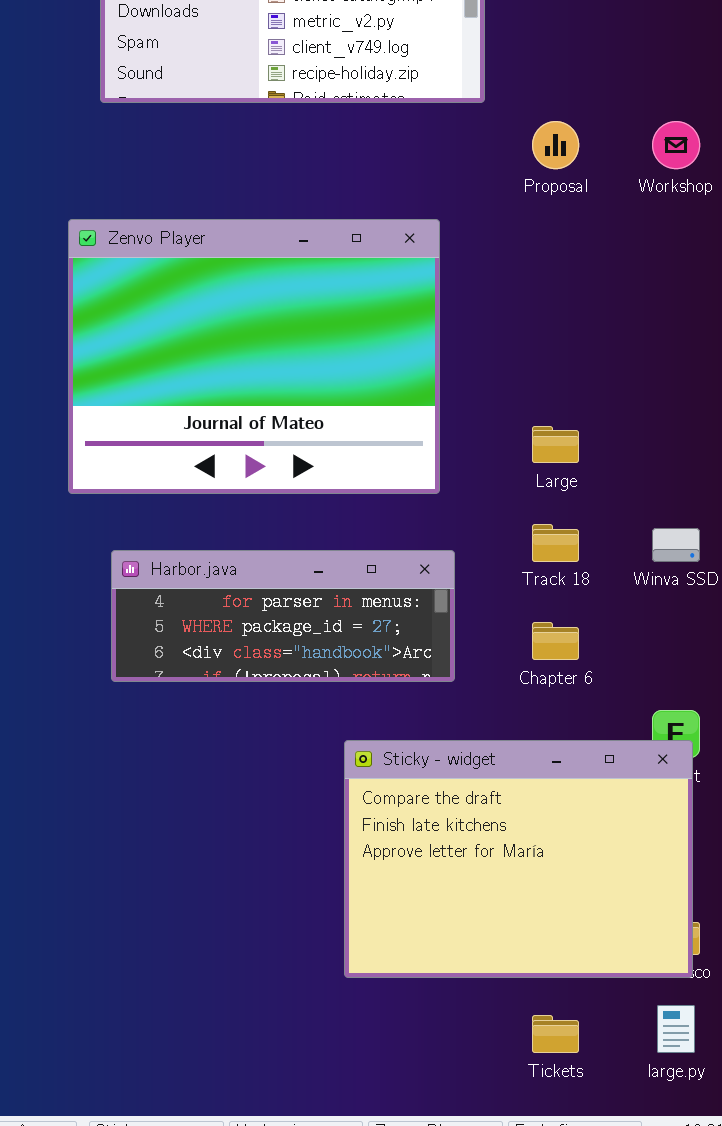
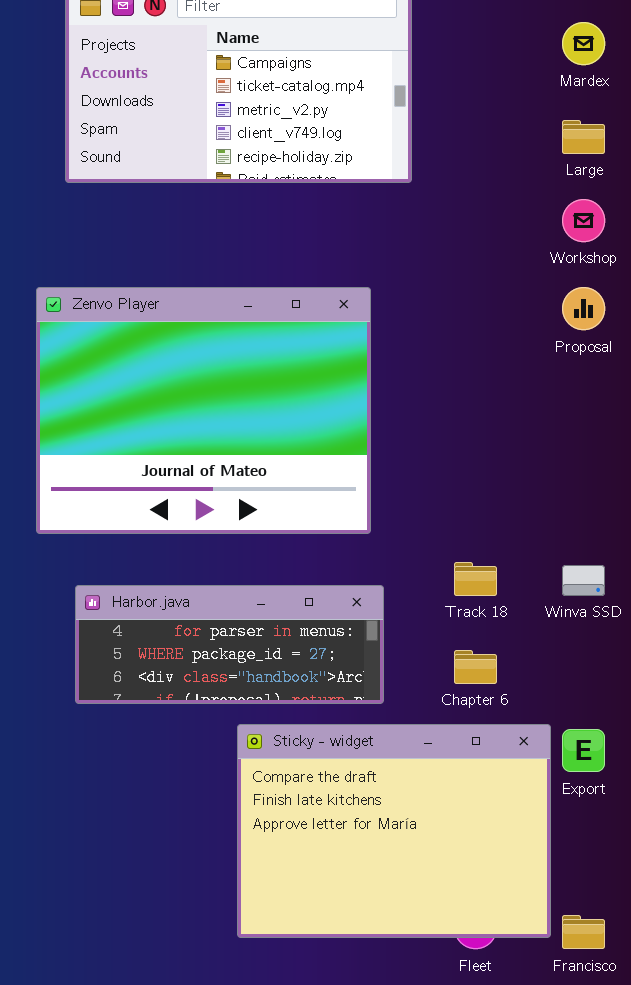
Proposal: [532,121,579,169] -> [562,287,605,330], moved
Large: [532,426,579,463] -> [562,120,605,154], moved
Sticky - widget: [344,740,693,978] -> [237,724,551,938], moved

